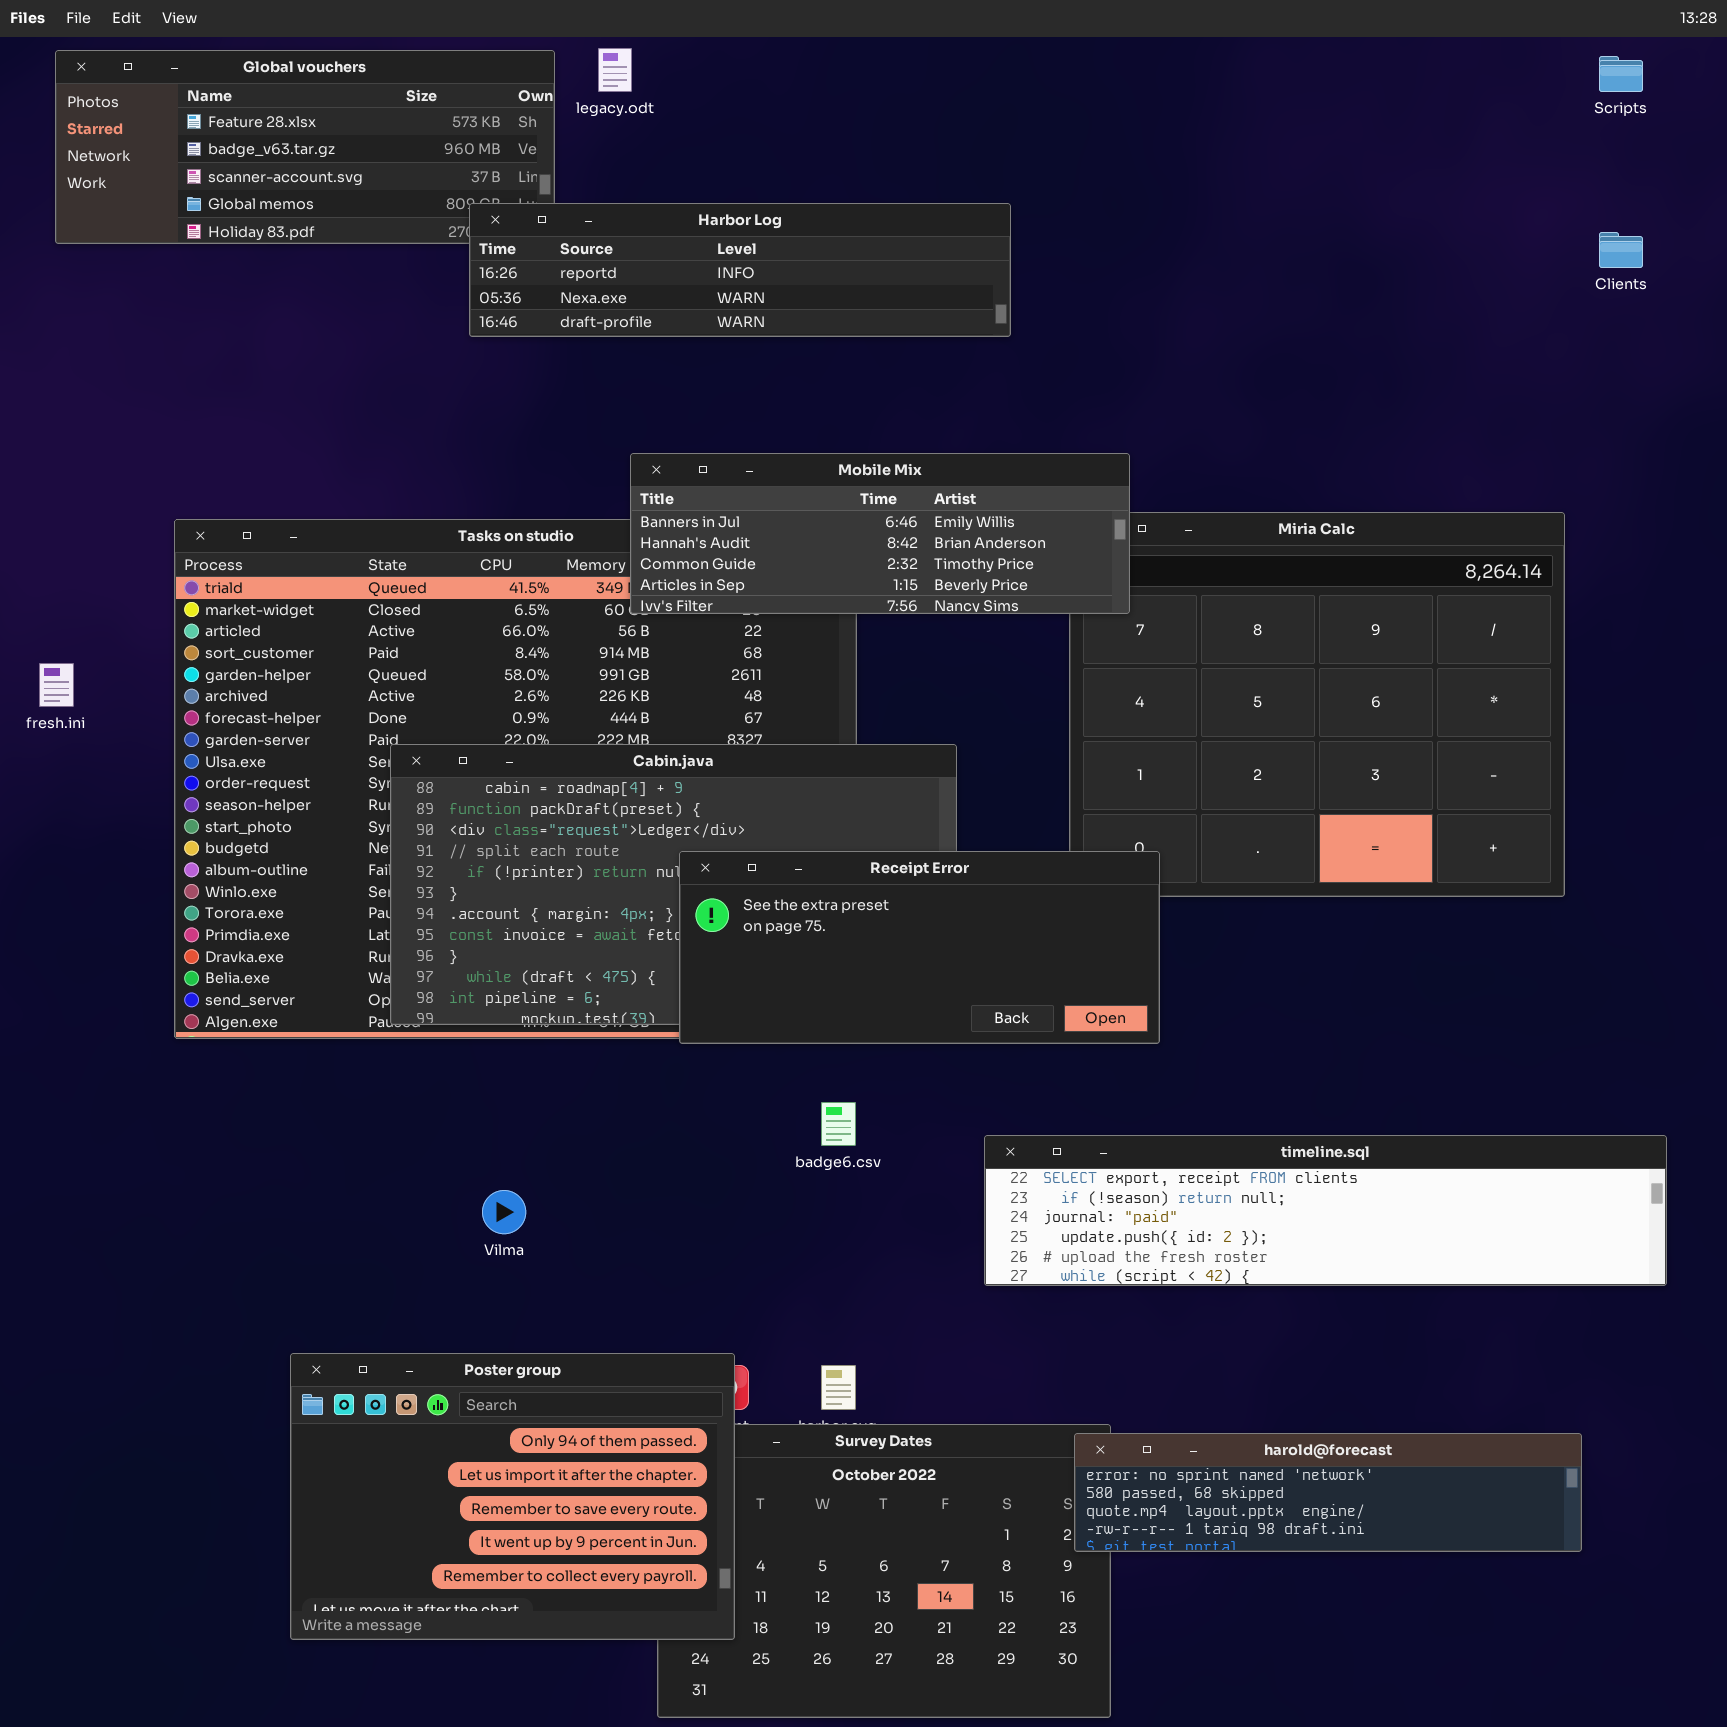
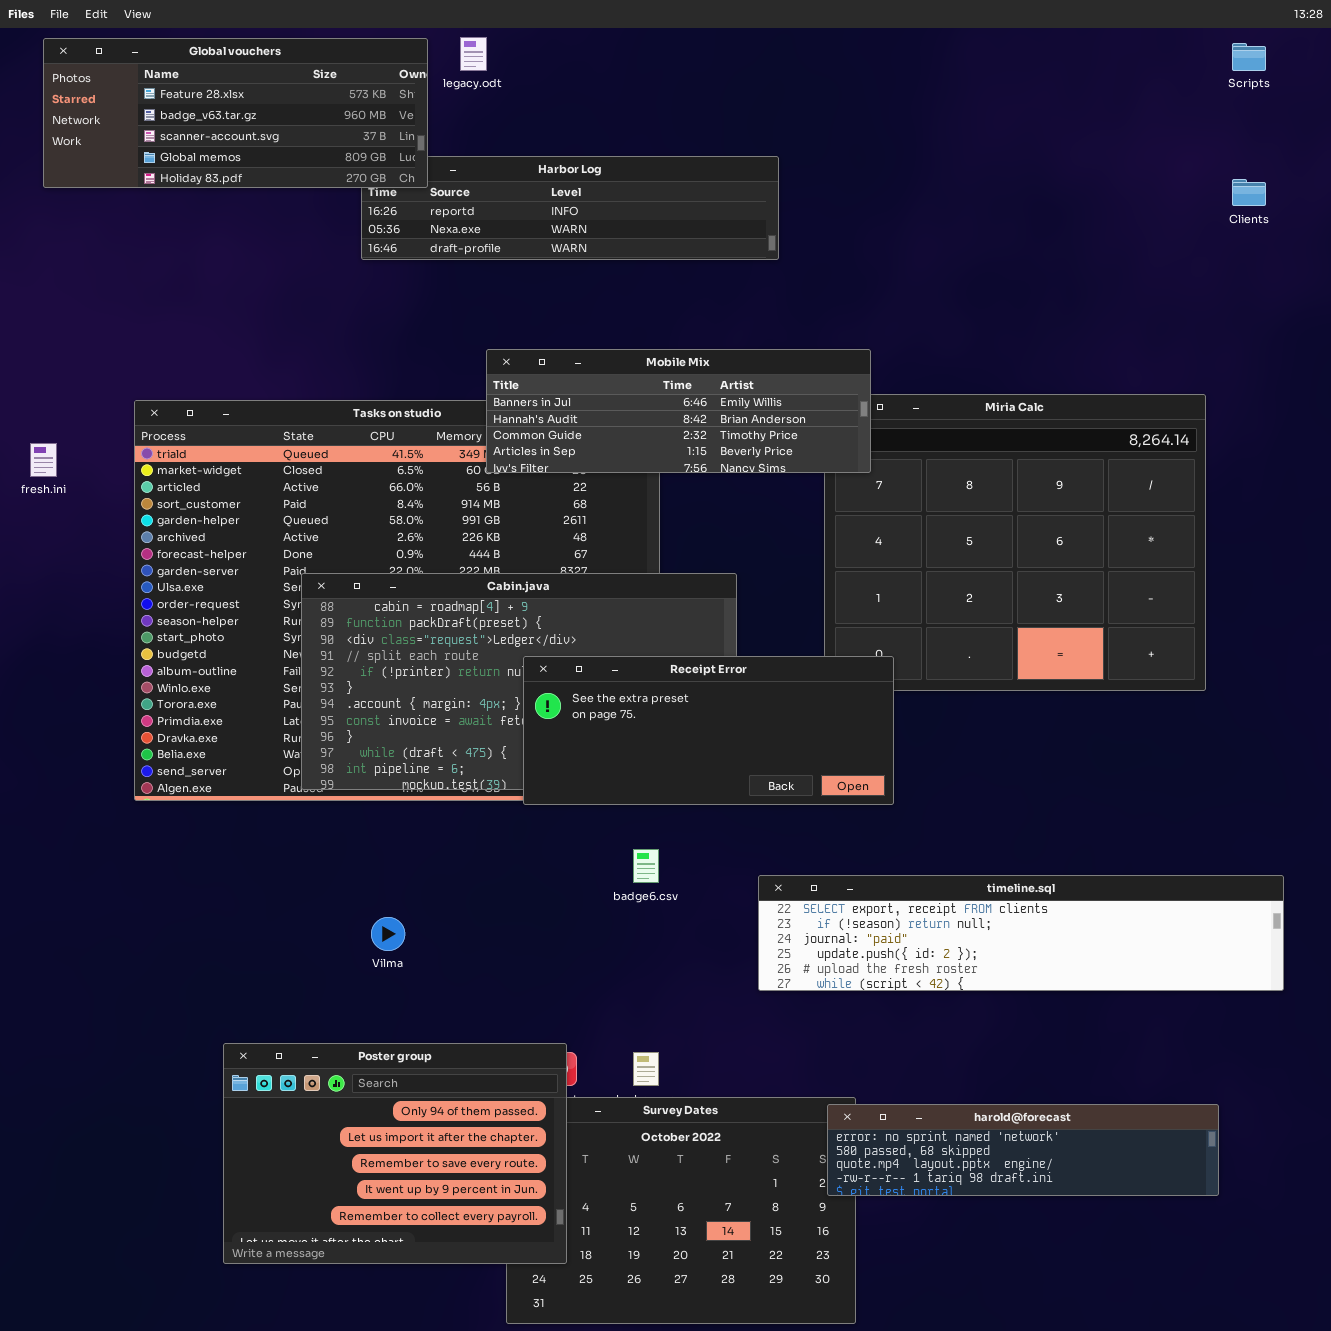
Global vouchers: [55,50,555,244] -> [43,38,428,188], raised
fresh.ini: [39,663,74,707] -> [30,443,57,477], moved

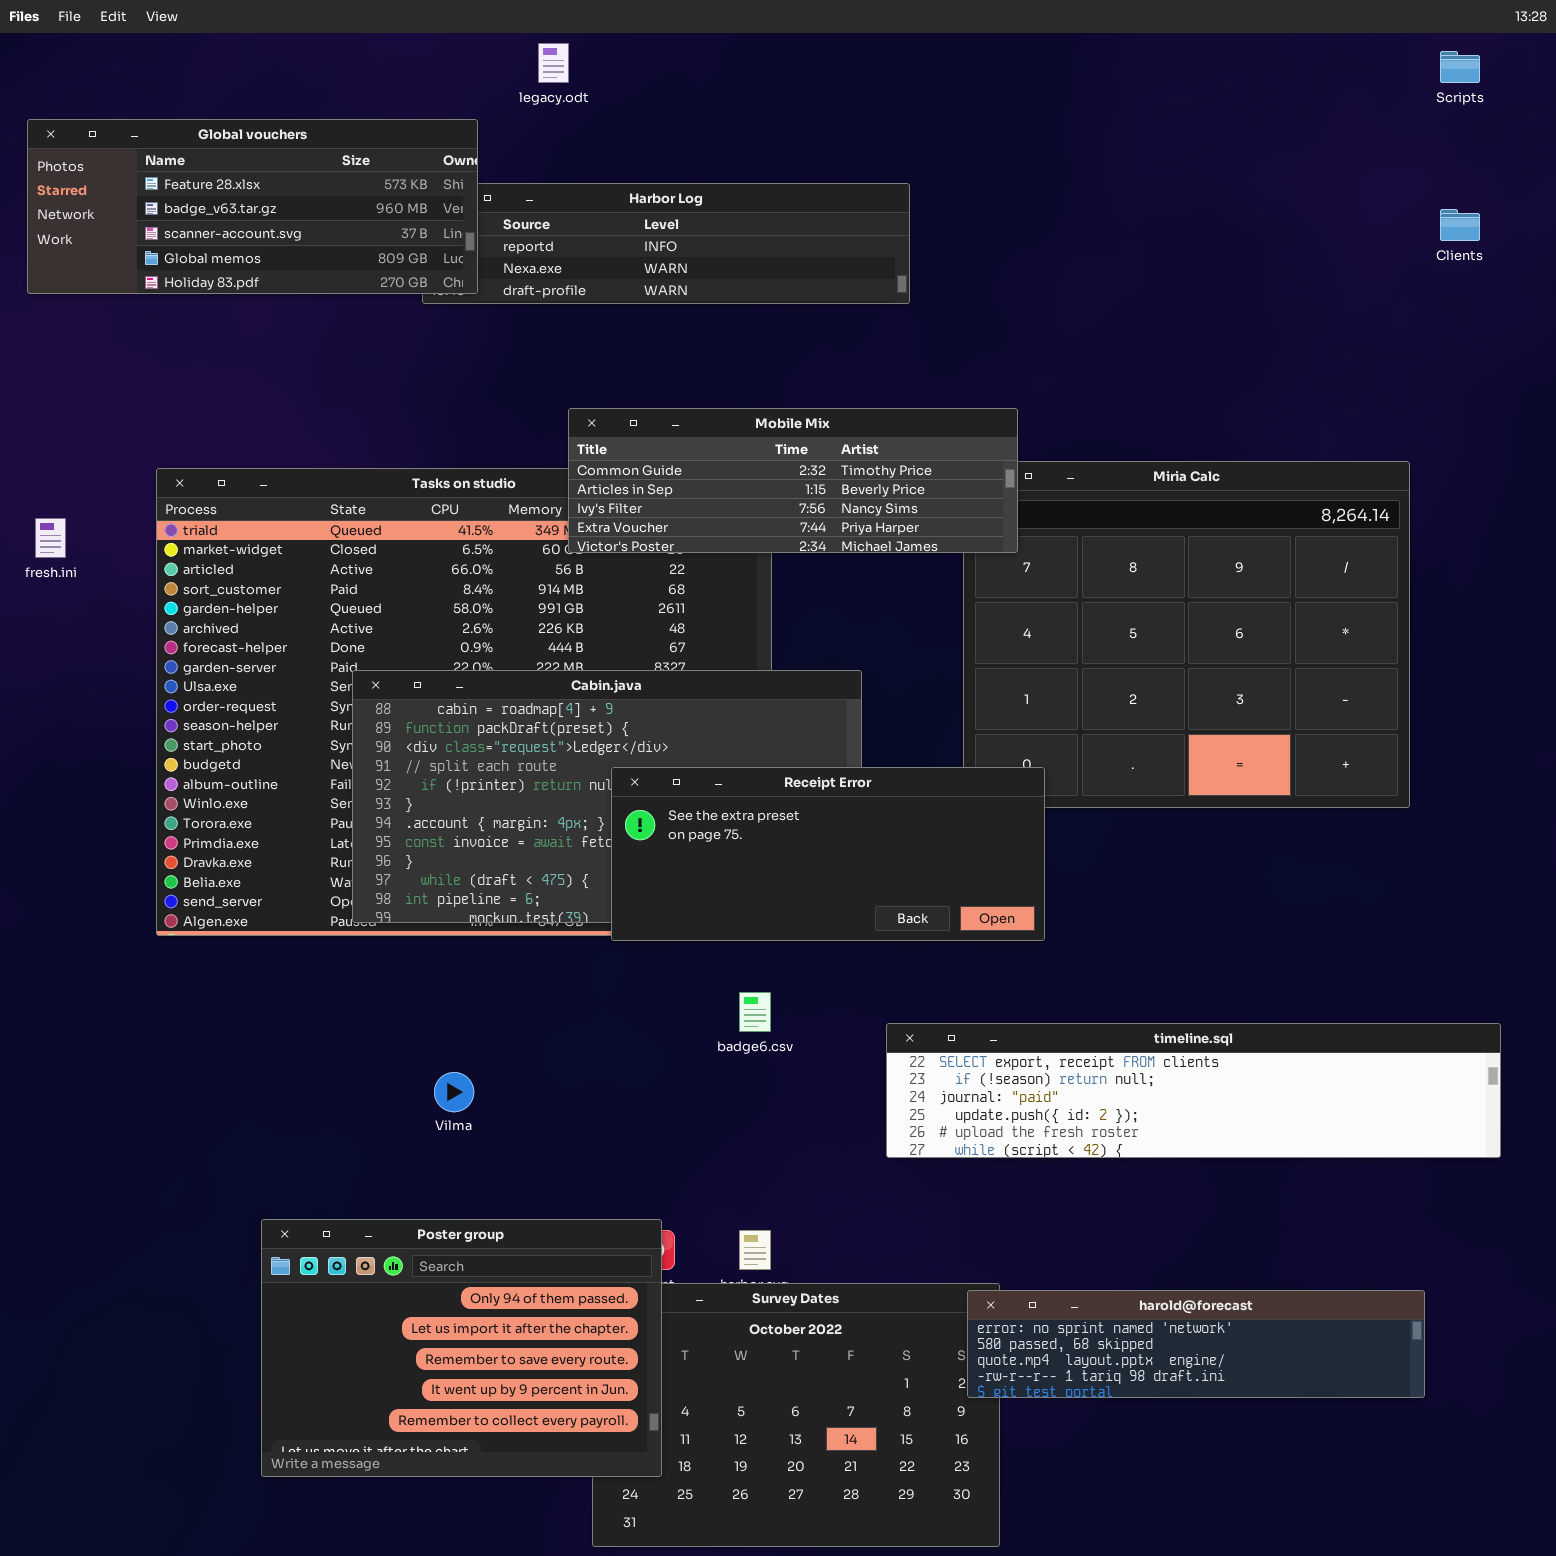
Global vouchers: [43,38,428,188] -> [27,119,478,294], moved
Mobile Mix: [486,349,871,473] -> [568,408,1018,553], scrolled down 2 rows

